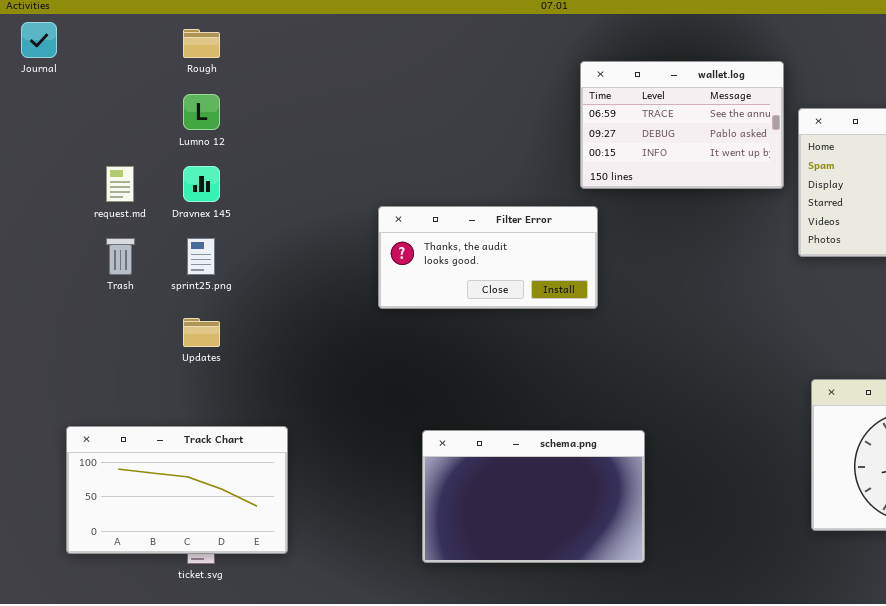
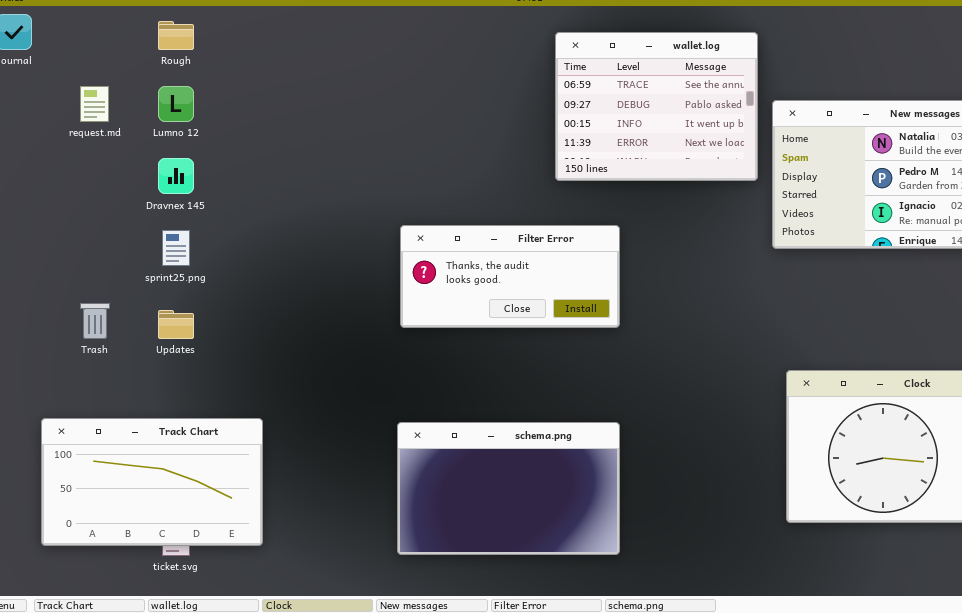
wallet.log: [580,61,784,189] -> [555,32,758,181], resized
request.md: [106,166,134,202] -> [80,86,109,122], moved
Filter Error: [378,206,598,309] -> [400,225,620,328], moved
Trash: [106,238,135,275] -> [80,303,110,339], moved

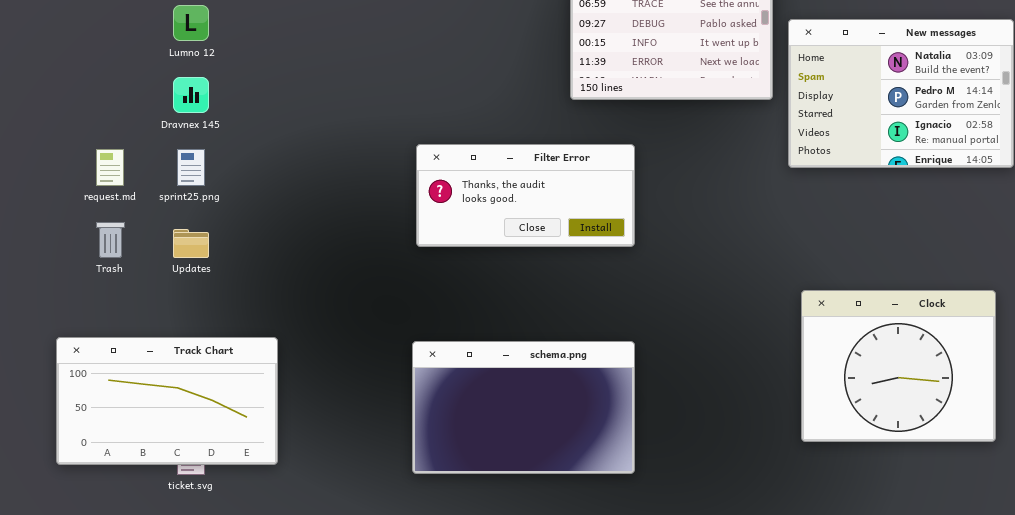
request.md: [80,86,109,122] -> [96,149,124,186], moved

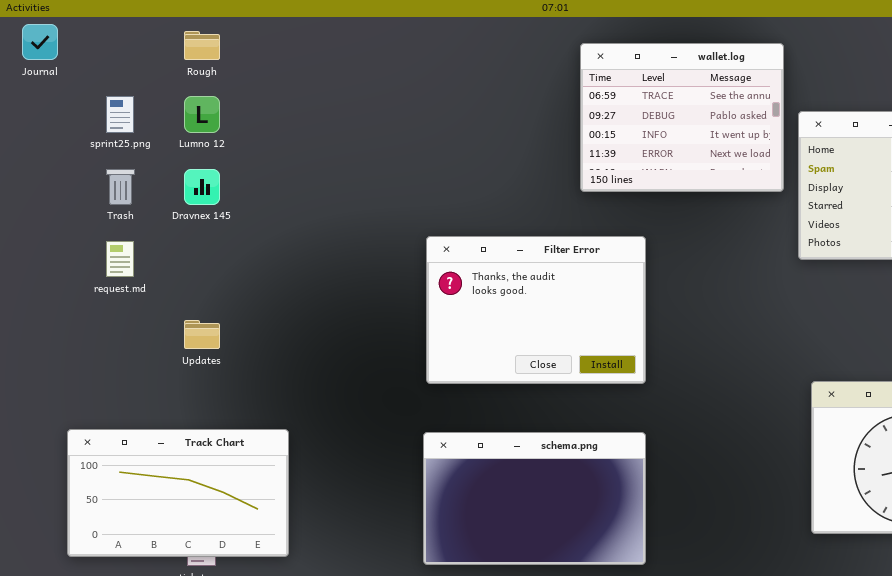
Filter Error: [416,144,635,247] -> [426,236,646,384], resized
sprint25.png: [177,149,205,186] -> [106,96,134,133], moved
Trash: [96,222,125,258] -> [106,169,135,205], moved

